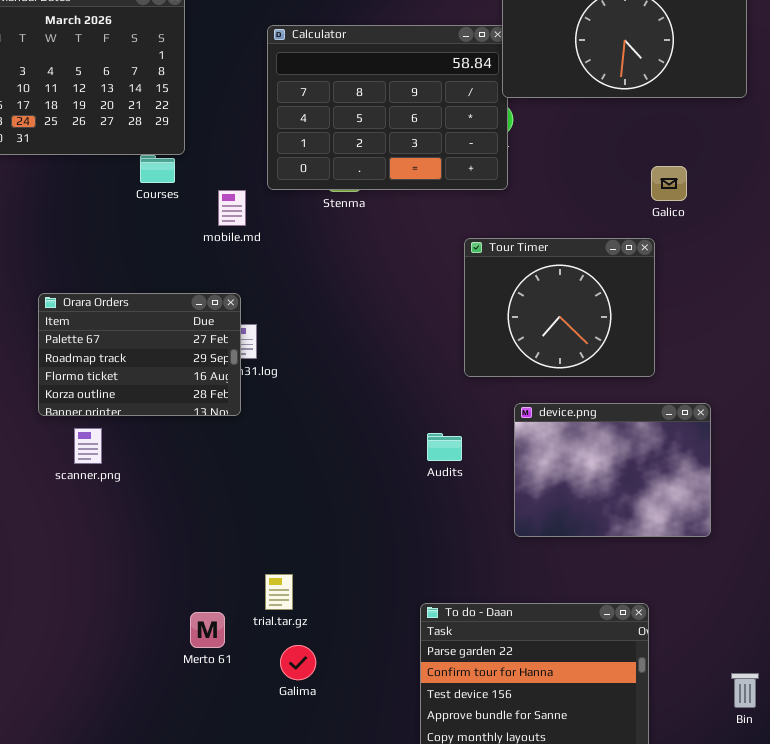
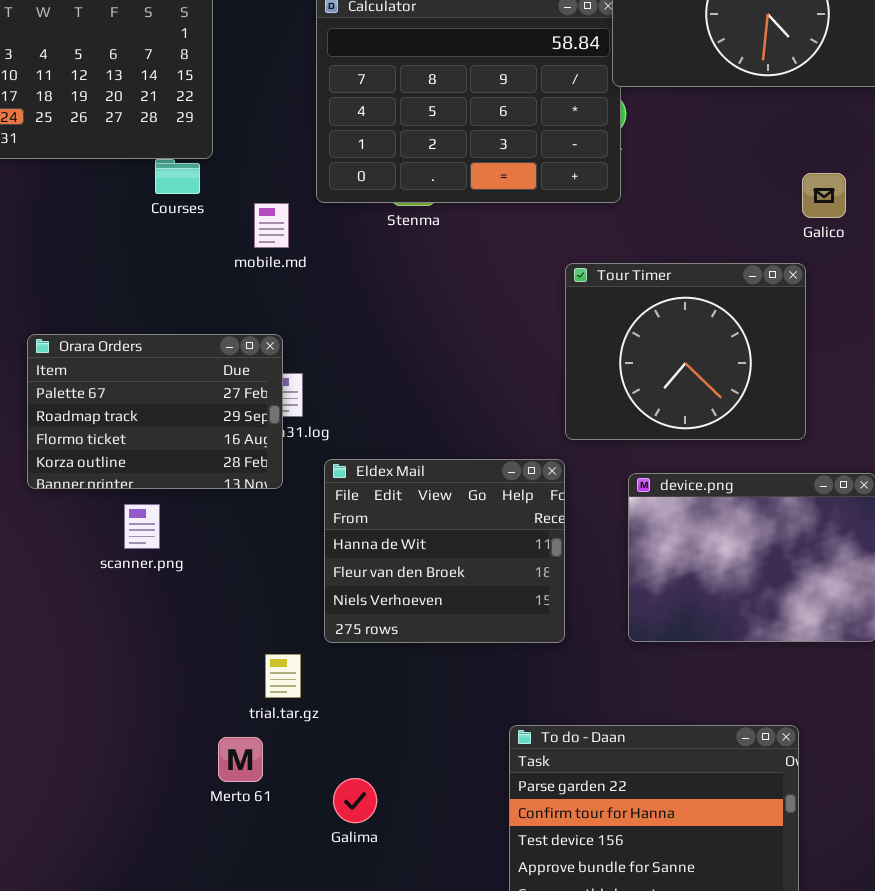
Eldex Mail: none -> [324,459,565,643], opened
scanner.png: [74,428,102,464] -> [124,504,160,549], moved
trial.tar.gz: [265,574,293,610] -> [265,654,301,698], moved

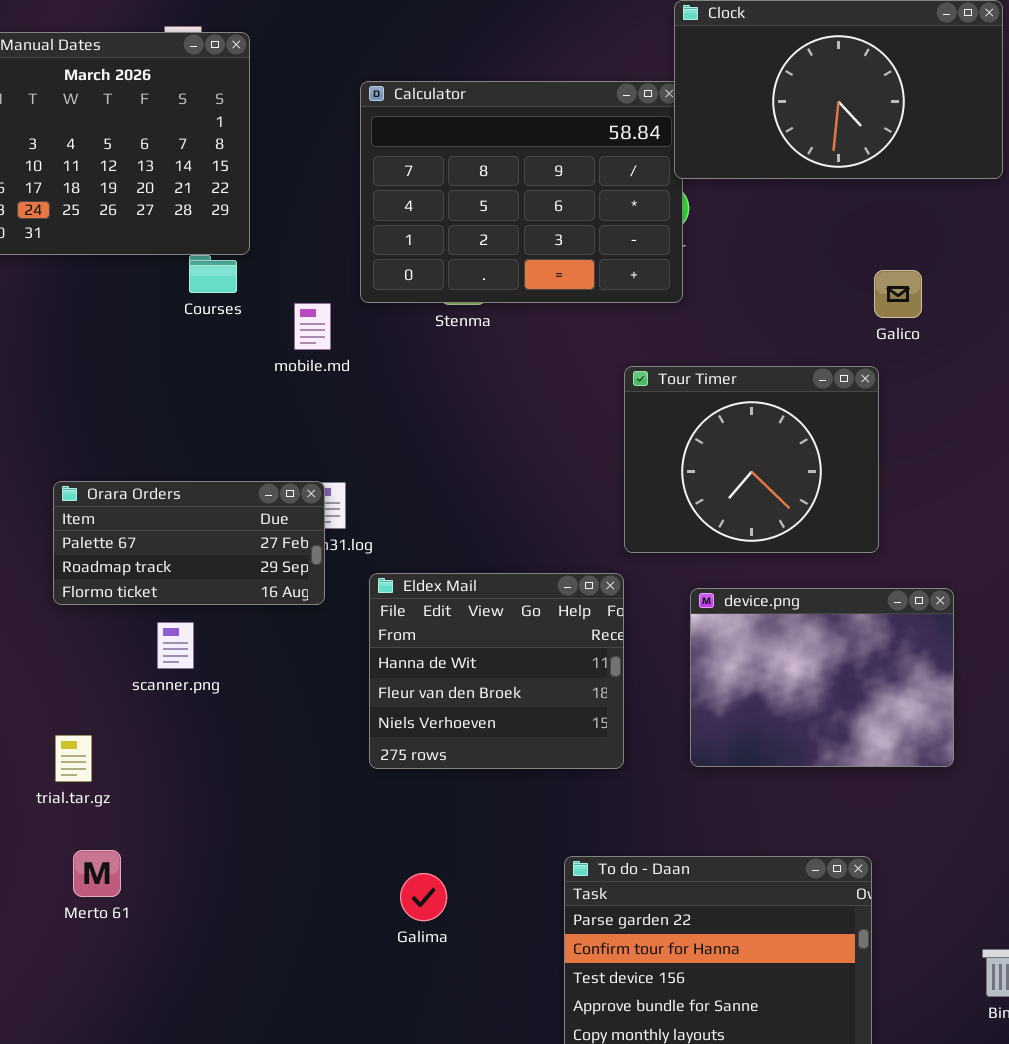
Orara Orders: [27,334,283,489] -> [53,481,325,605], resized
trial.tar.gz: [265,654,301,698] -> [55,735,92,782], moved
Merto 61: [218,737,263,782] -> [73,850,121,897], moved
Galima: [333,778,377,823] -> [400,873,447,921], moved

